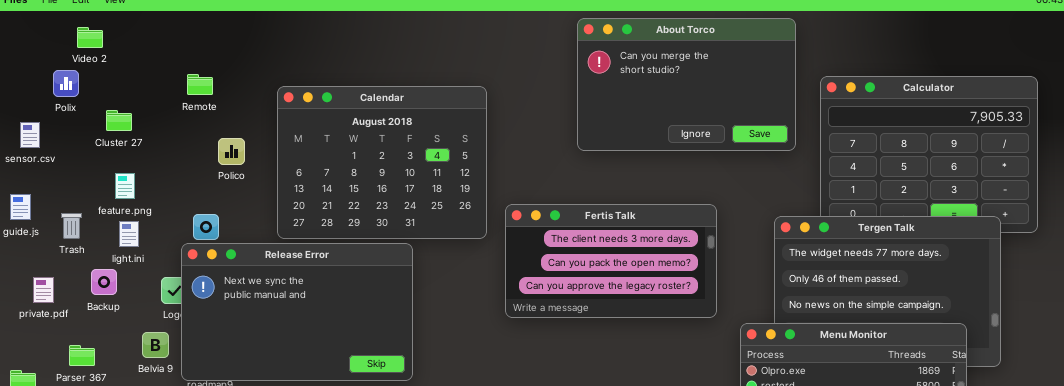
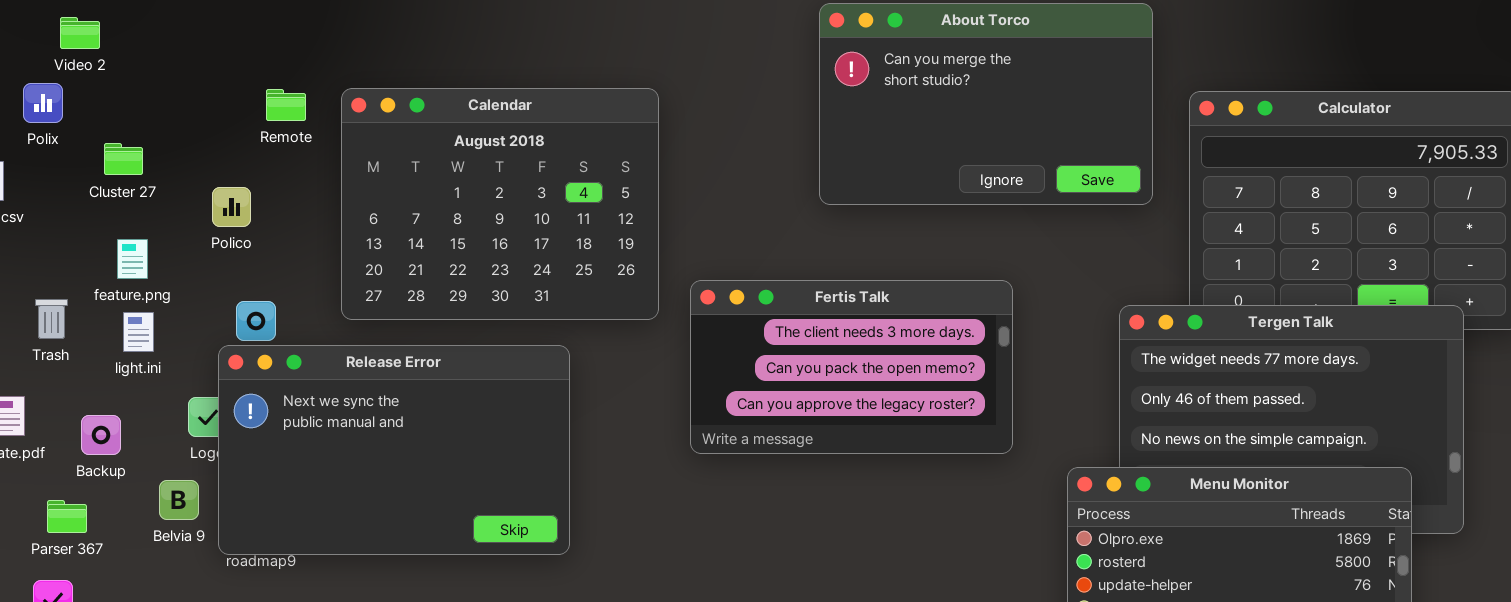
Remote: [187,74,213,95] -> [266,89,306,121], moved
Calendar: [277,86,487,239] -> [341,88,659,320], moved
Polico: [218,138,245,165] -> [212,187,251,227], moved
Fertis Talk: [505,204,717,318] -> [690,280,1013,454], moved
Backup: [91,269,117,295] -> [81,415,121,455], moved

